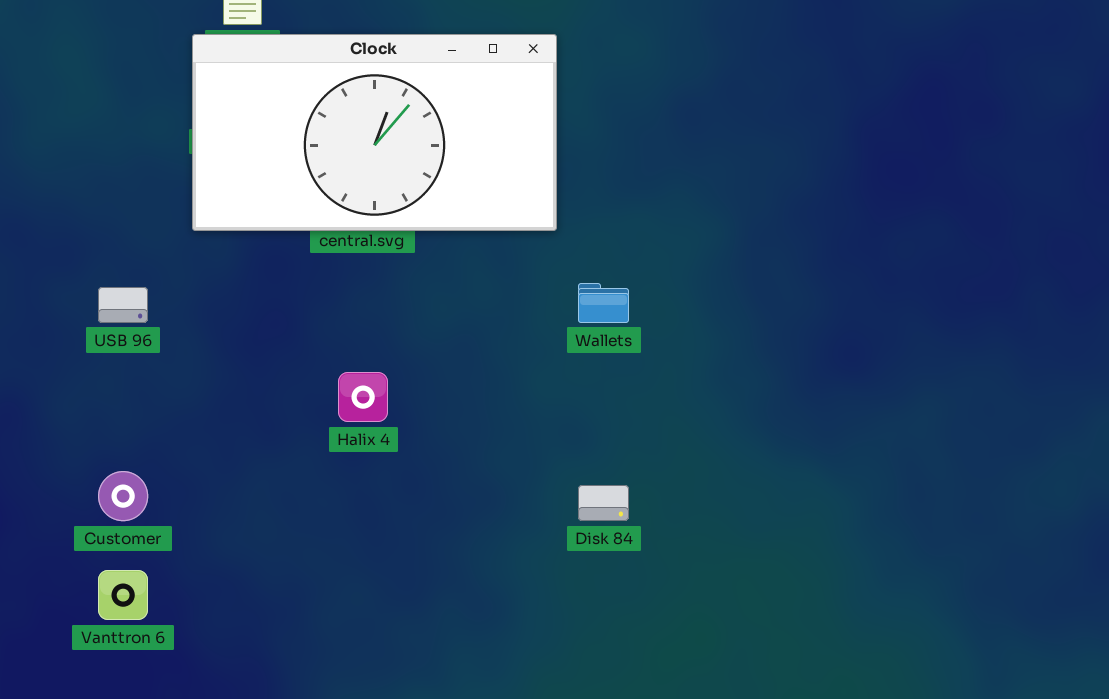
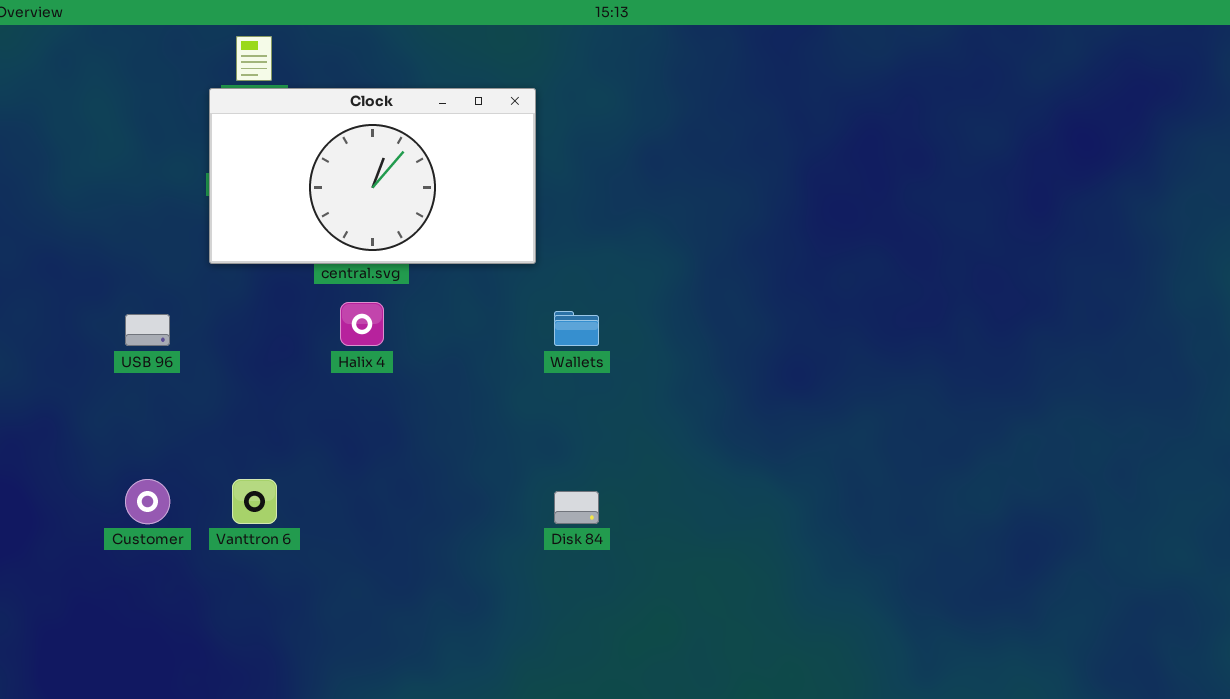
Halix 4: [338,372,388,422] -> [340,302,384,346], moved
Vanttron 6: [98,570,148,620] -> [232,479,277,524], moved

